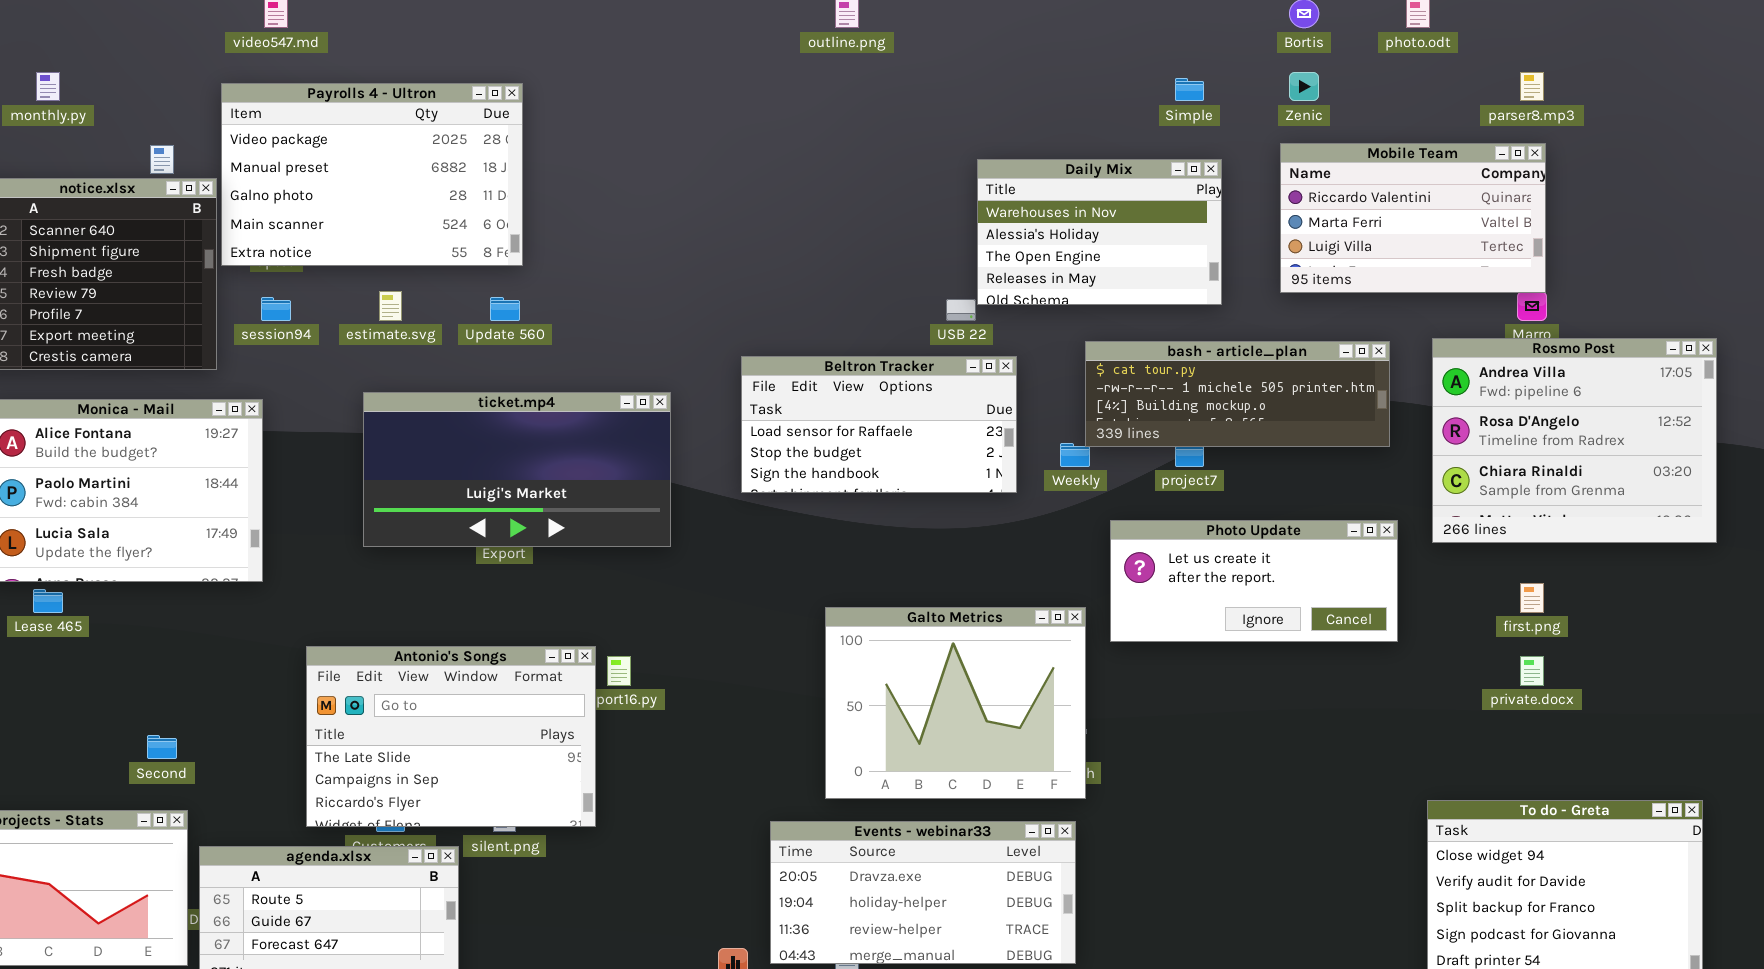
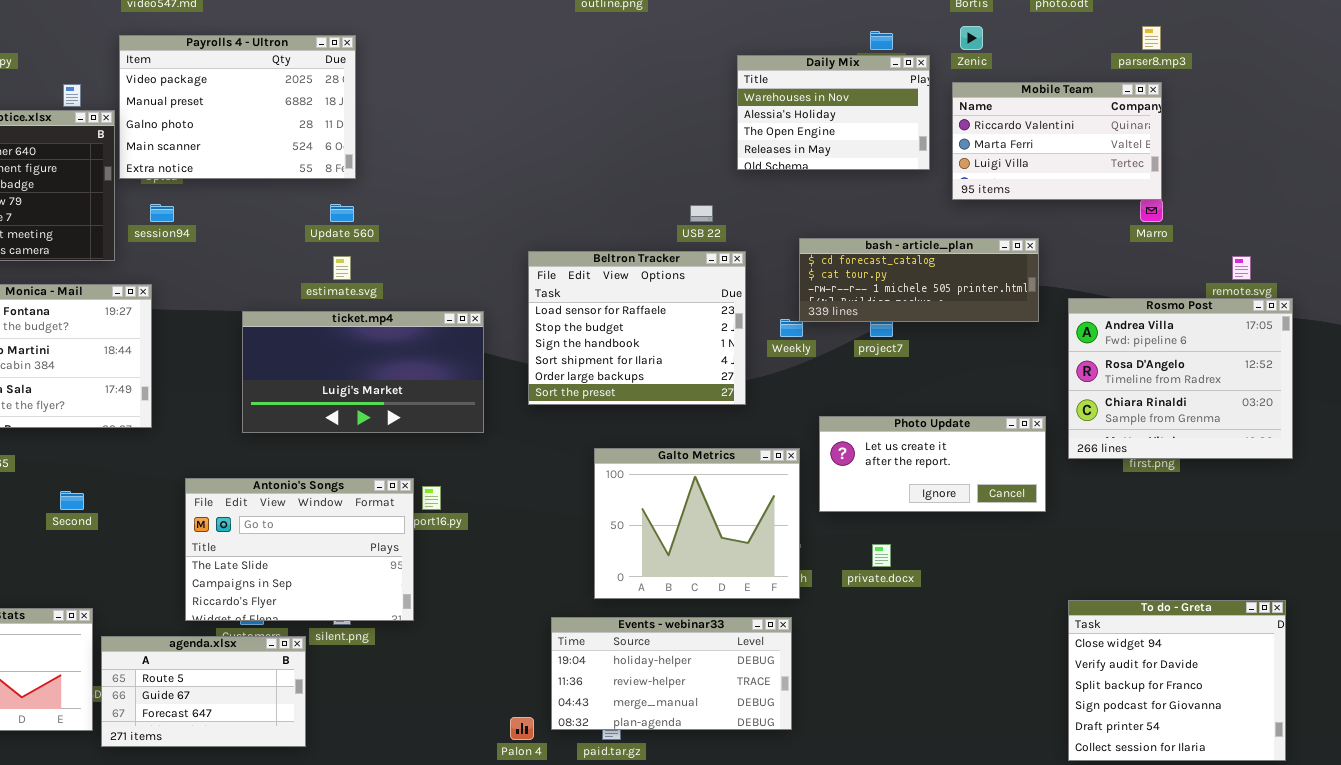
Daily Mix: [977,159,1222,305] -> [737,55,930,170], moved
estimate.svg: [379,291,402,321] -> [333,256,351,280], moved
Rosmo Post: [1432,338,1717,543] -> [1068,298,1293,459], moved
bash - article_plan: [1085,341,1390,447] -> [799,238,1039,322], scrolled up 1 row
Beltron Tracker: [741,356,1017,493] -> [528,251,746,405], resized
ticket.mp4: [363,392,671,547] -> [242,311,484,433], moved
Photo Update: [1110,520,1398,642] -> [819,416,1046,512], moved
private.docx: [1520,656,1544,686] -> [872,544,891,567], moved
Second: [147,735,177,759] -> [60,491,84,510], moved
Events - webinar33: [770,821,1076,964] -> [551,617,792,730], scrolled down 1 row

